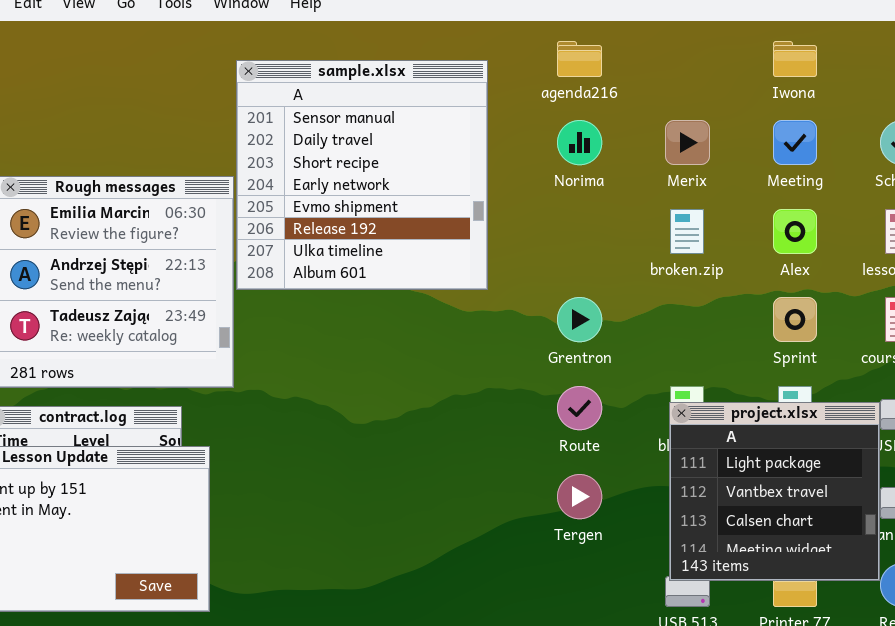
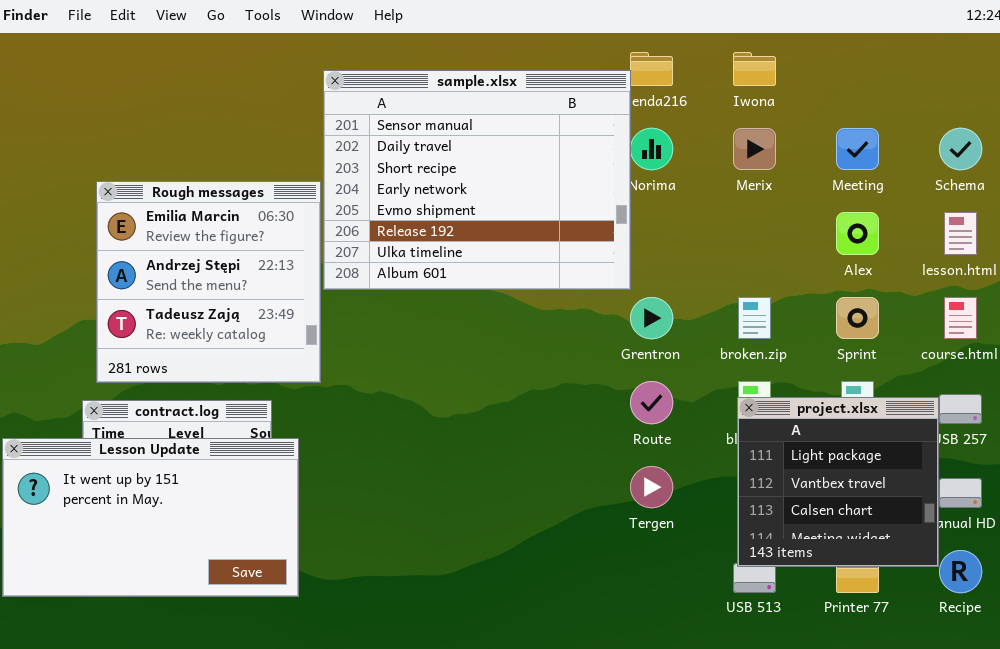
Iwona: [773,41,817,77] -> [733,52,776,86], moved
sample.xlsx: [236,60,488,290] -> [323,70,631,290], resized
broken.zip: [670,209,704,254] -> [738,297,771,339], moved

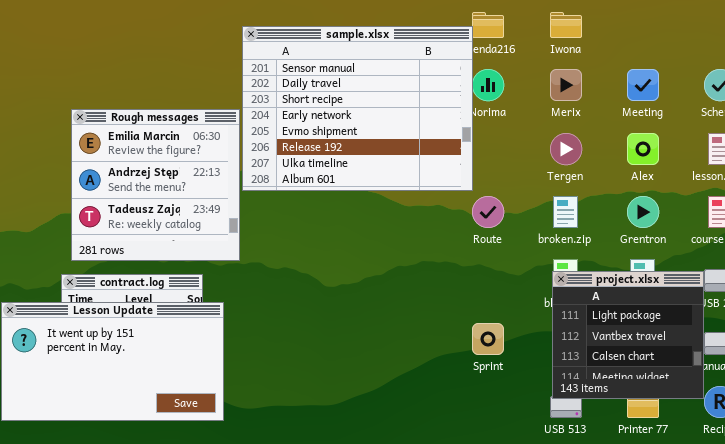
Grentron: [630,297,673,339] -> [627,196,659,228], moved
Sprint: [836,297,879,339] -> [472,323,504,355], moved
Route: [630,381,673,424] -> [472,196,504,228], moved
Tergen: [630,466,673,508] -> [550,133,582,165], moved

